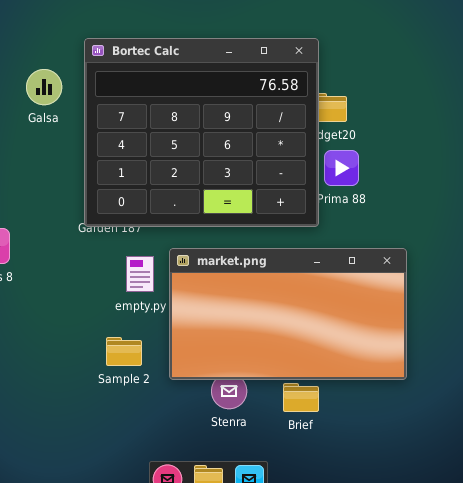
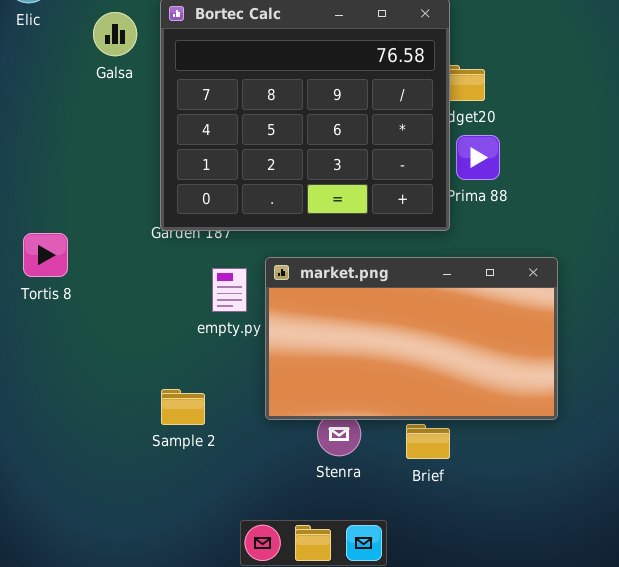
Galsa: [26,69,62,105] -> [93,12,137,56], moved
Sample 2: [106,337,142,366] -> [161,389,205,425], moved

